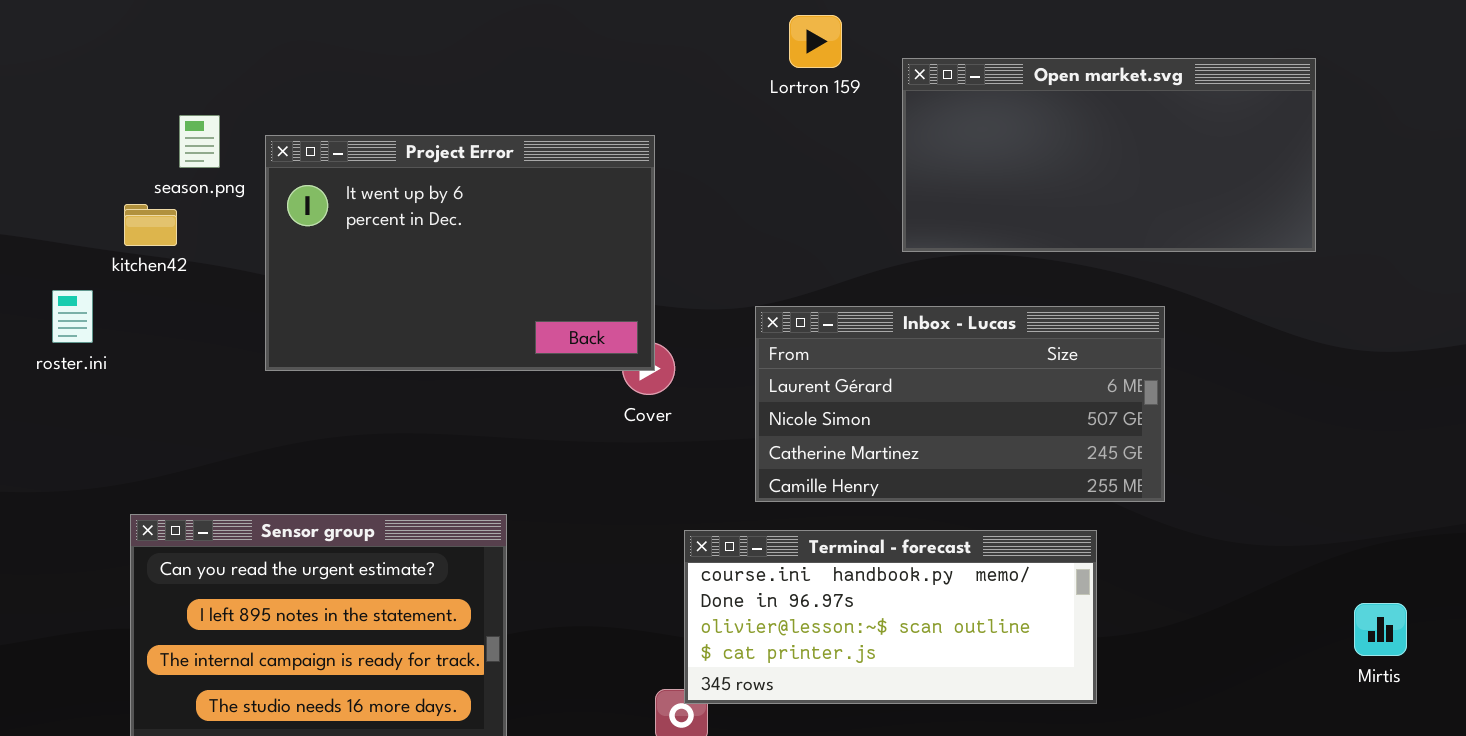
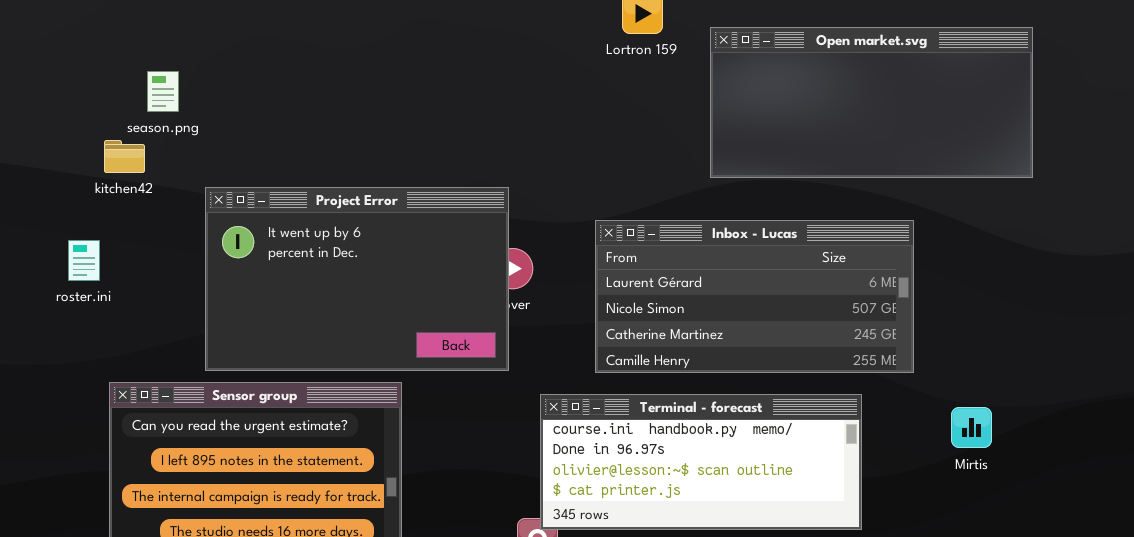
Project Error: [265,135,655,371] -> [205,187,509,371], moved
roster.ini: [52,290,93,343] -> [68,240,100,281], moved
Mirtis: [1354,603,1407,656] -> [951,407,992,448], moved

